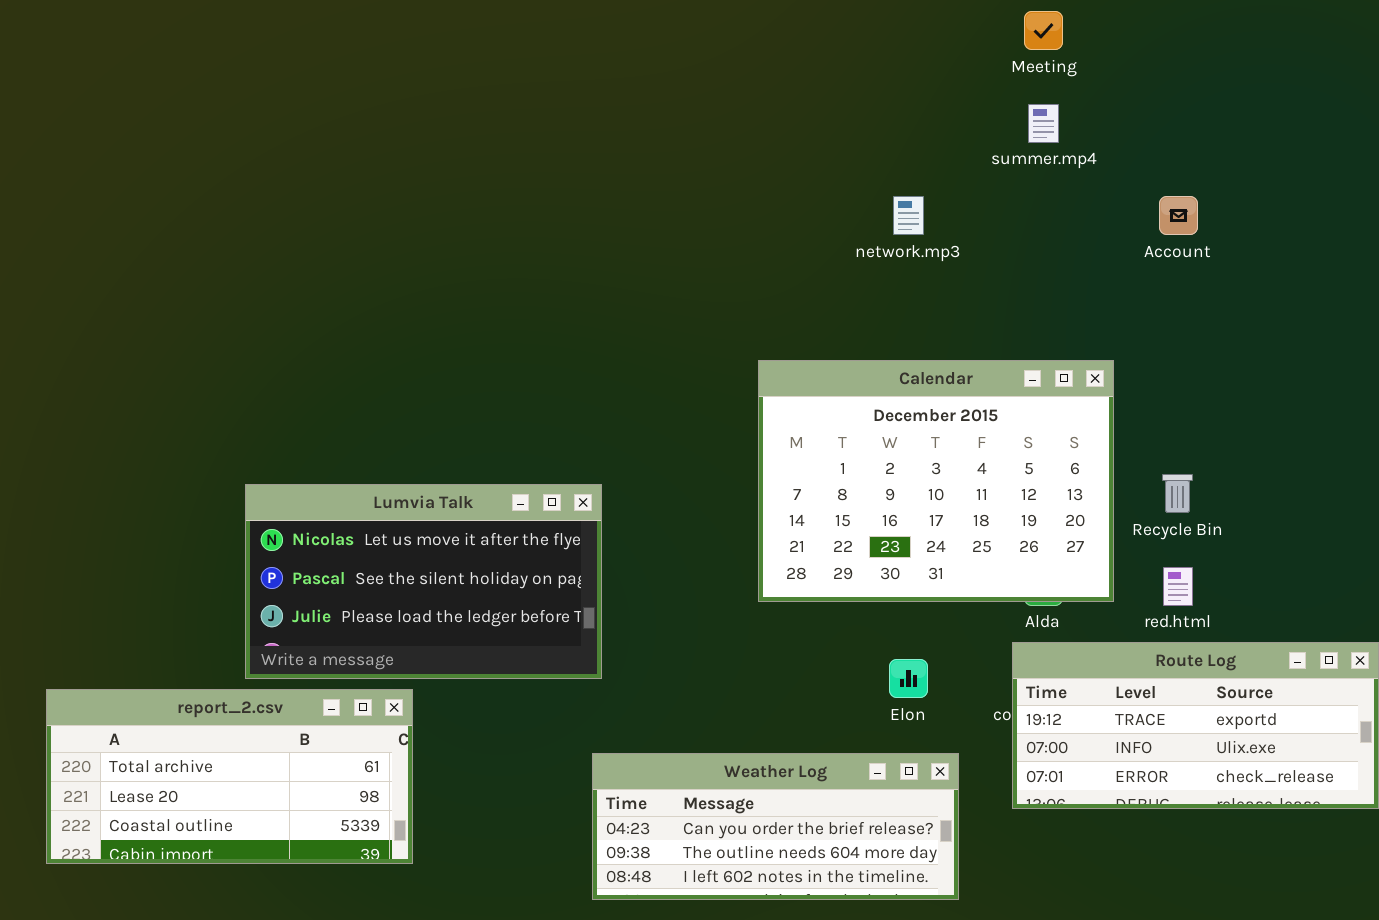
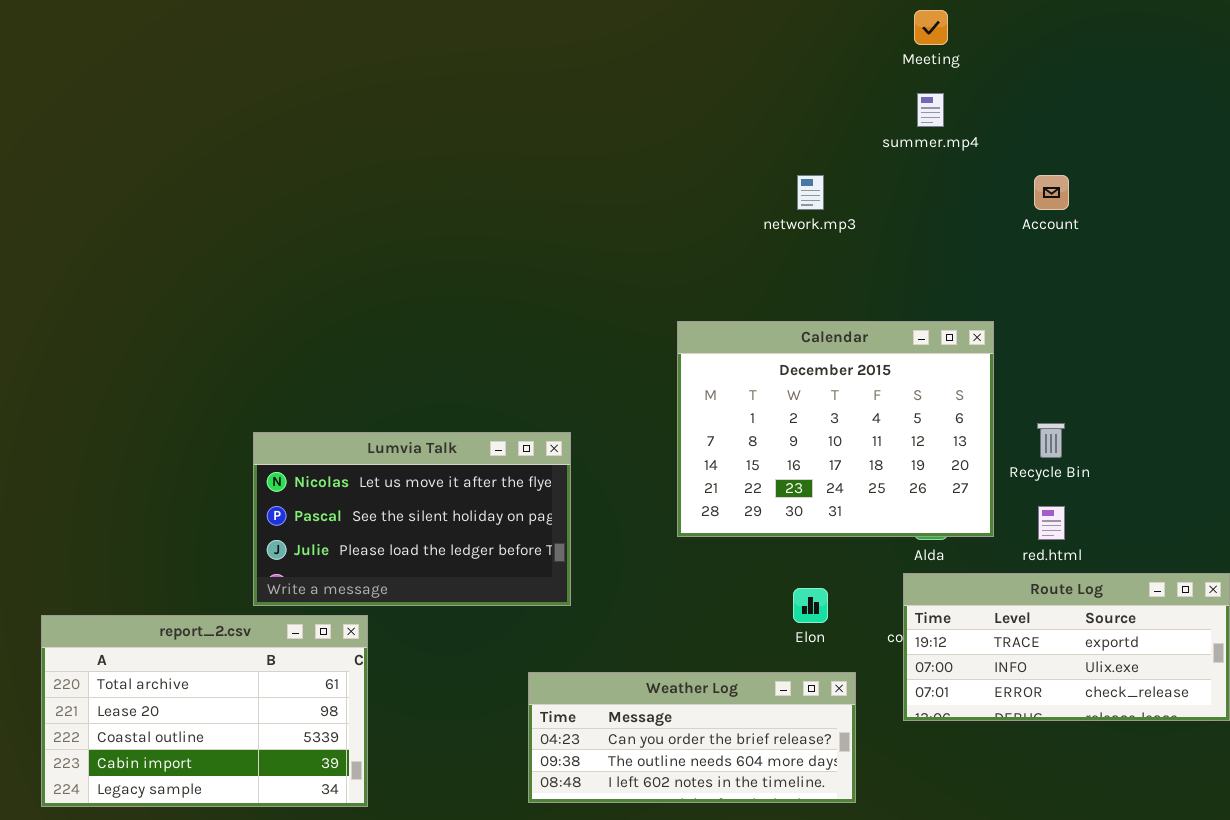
Lumvia Talk: [245,484,602,679] -> [253,432,571,606], moved
report_2.csv: [46,689,413,864] -> [41,615,368,807], resized

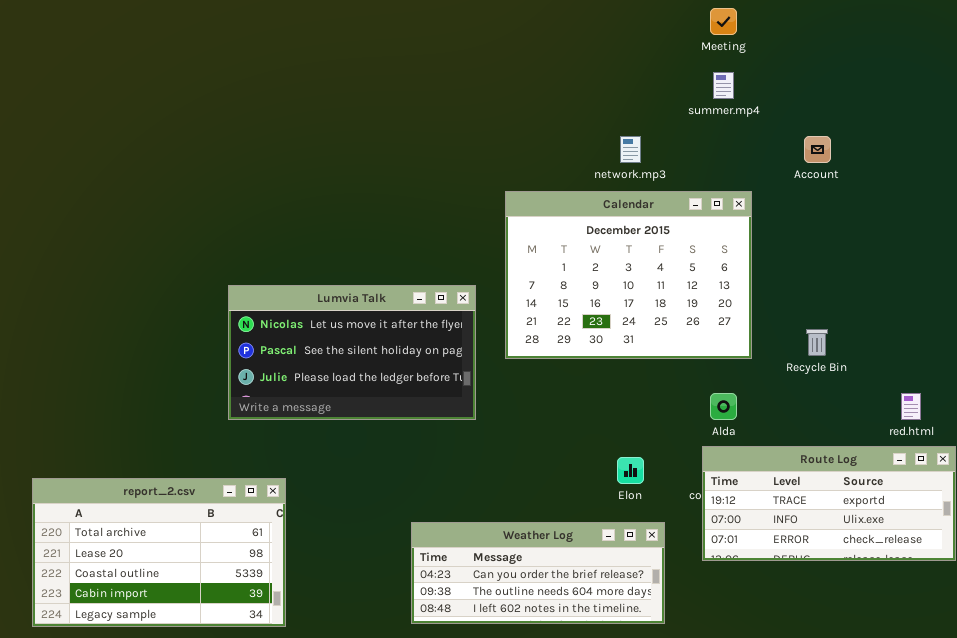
Calendar: [677,321,994,537] -> [505,191,752,359], moved
Lumvia Talk: [253,432,571,606] -> [228,285,476,420], moved
red.html: [1038,506,1065,540] -> [901,393,921,420], moved

